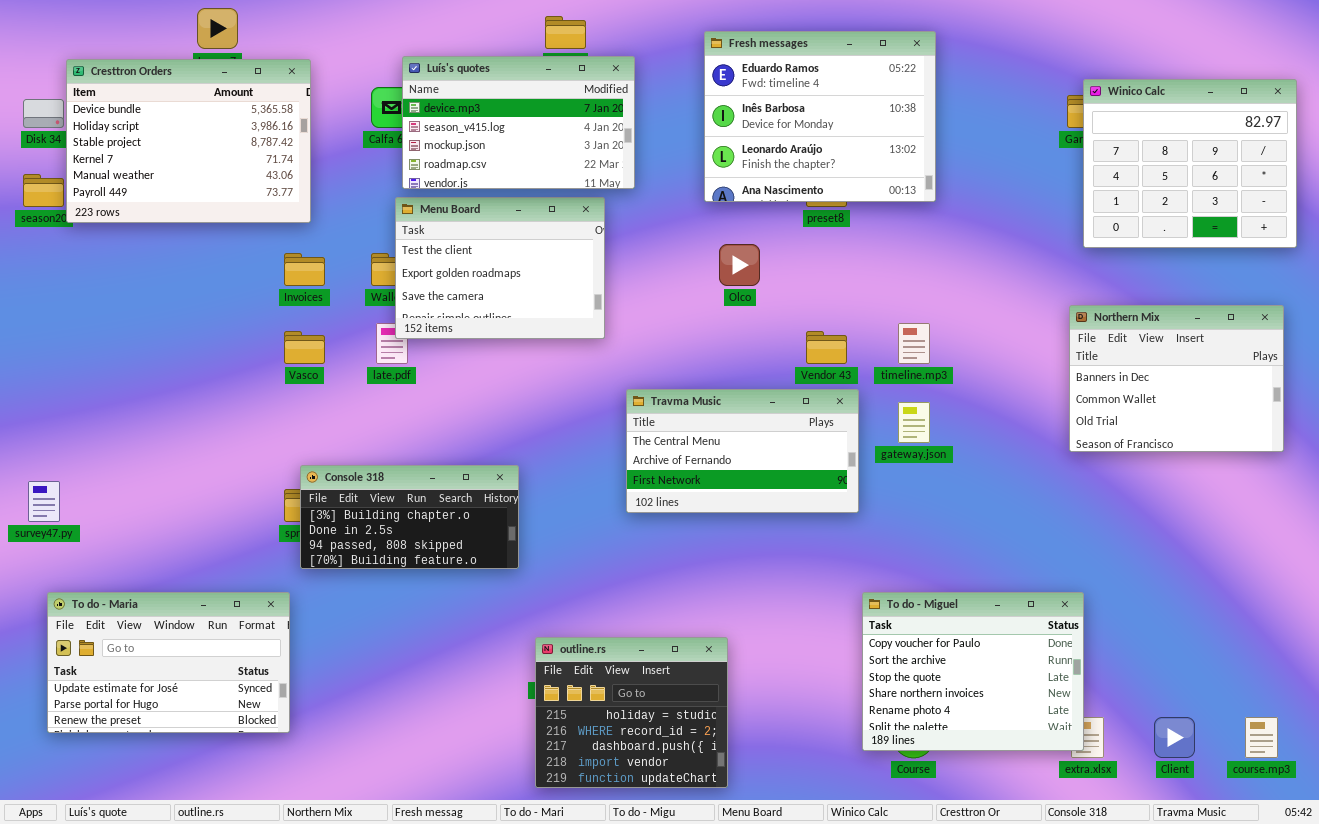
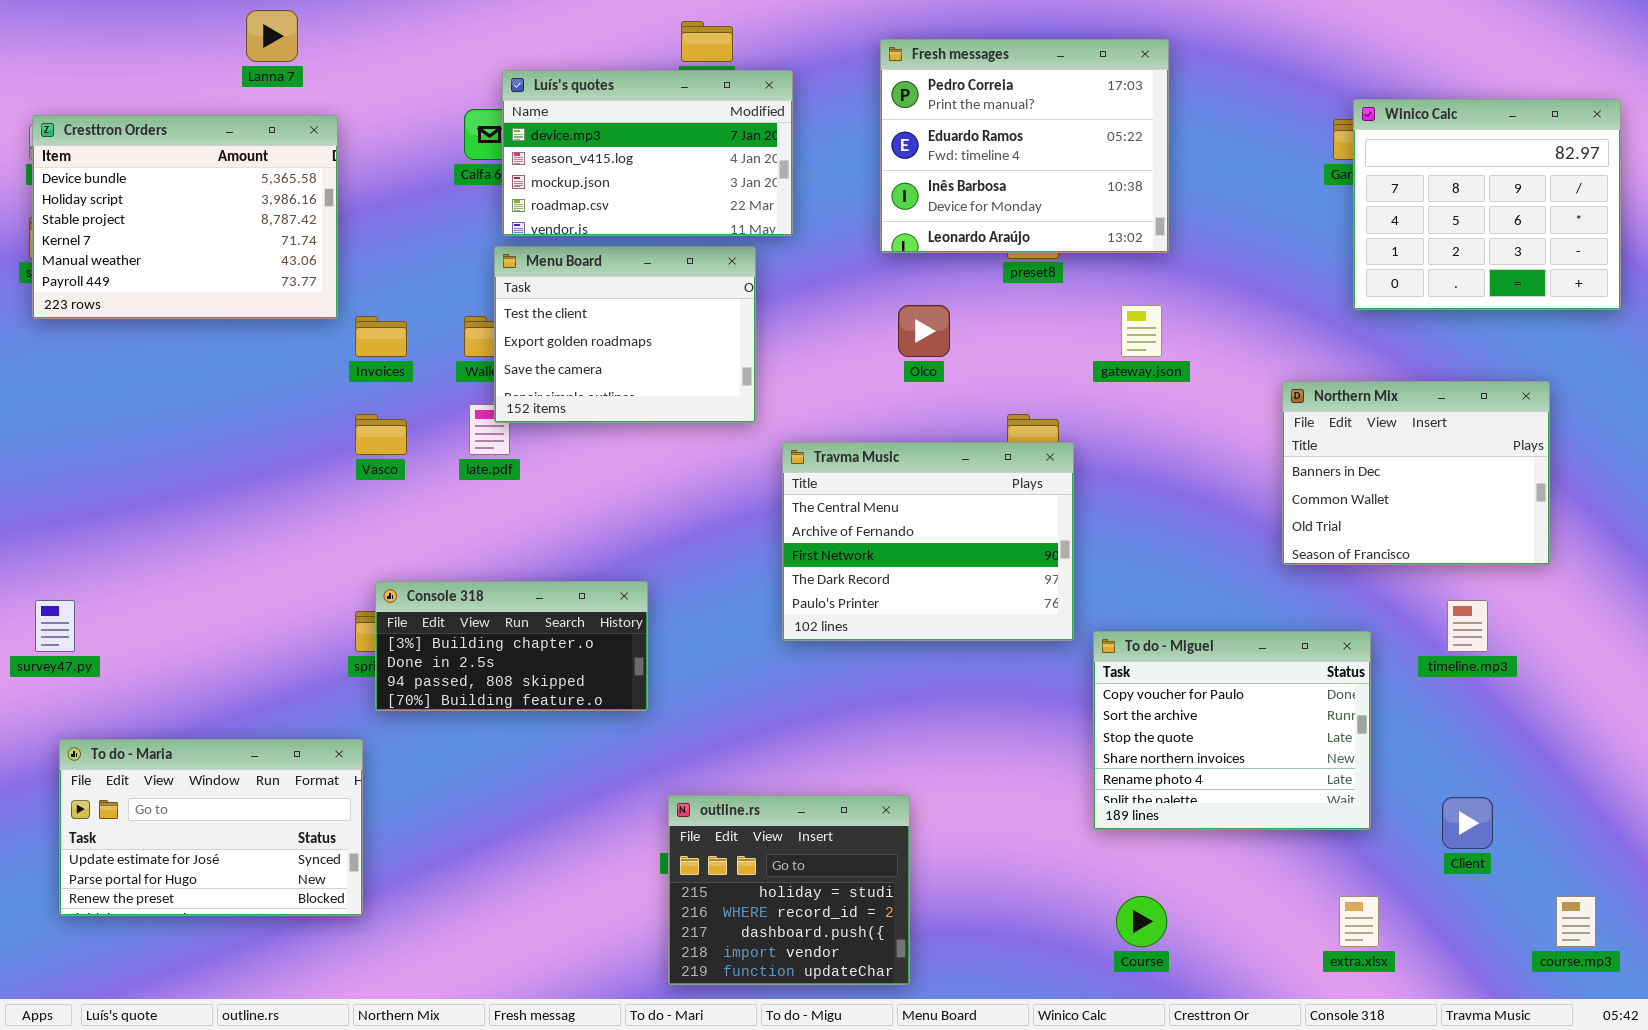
Fresh messages: [704,31,936,202] -> [880,39,1169,253], scrolled up 1 row
Cresttron Orders: [66,59,311,223] -> [32,115,338,319], moved
Northern Mix: [1069,305,1284,452] -> [1282,381,1550,565], moved
timeline.mp3: [898,323,930,364] -> [1447,600,1488,652], moved
Travma Music: [626,389,859,513] -> [782,442,1074,641], resized
gateway.json: [898,402,930,443] -> [1121,305,1162,357], moved
To do - Miguel: [862,592,1084,751] -> [1093,631,1371,830], moved
Client: [1154,717,1195,758] -> [1442,797,1493,849], moved

